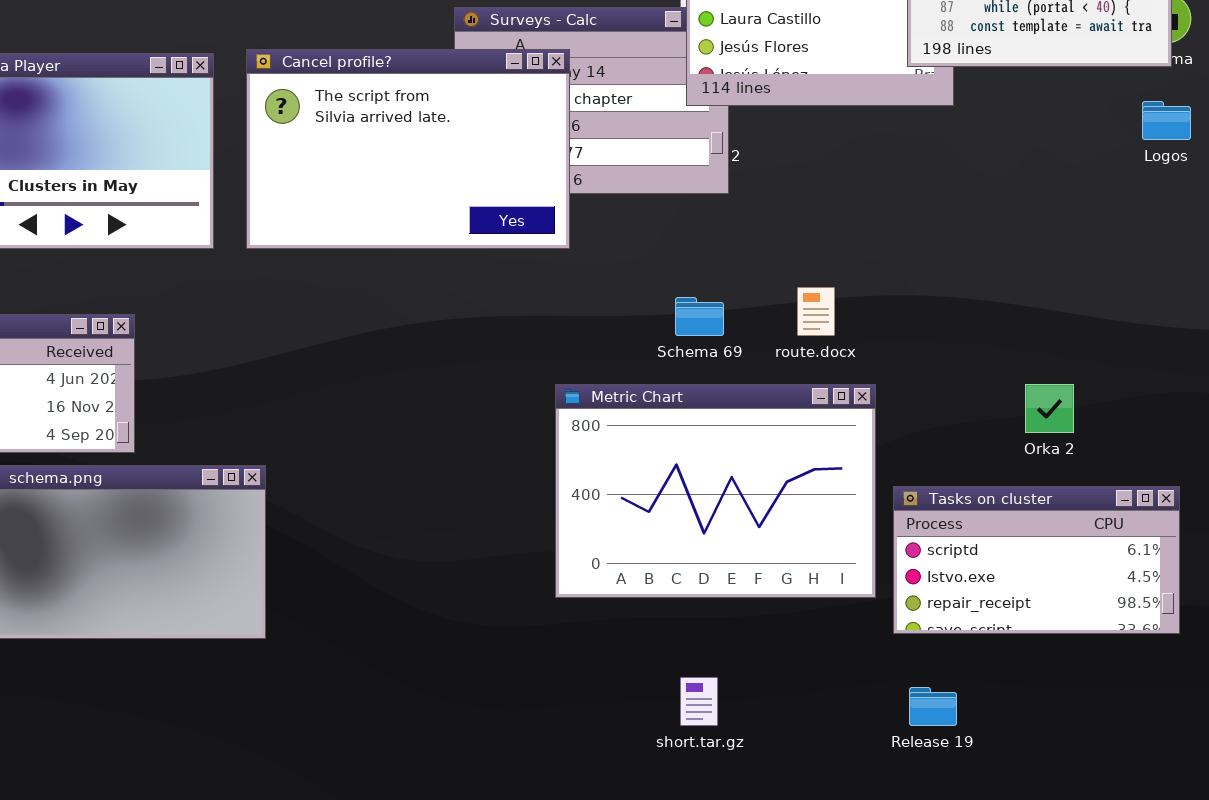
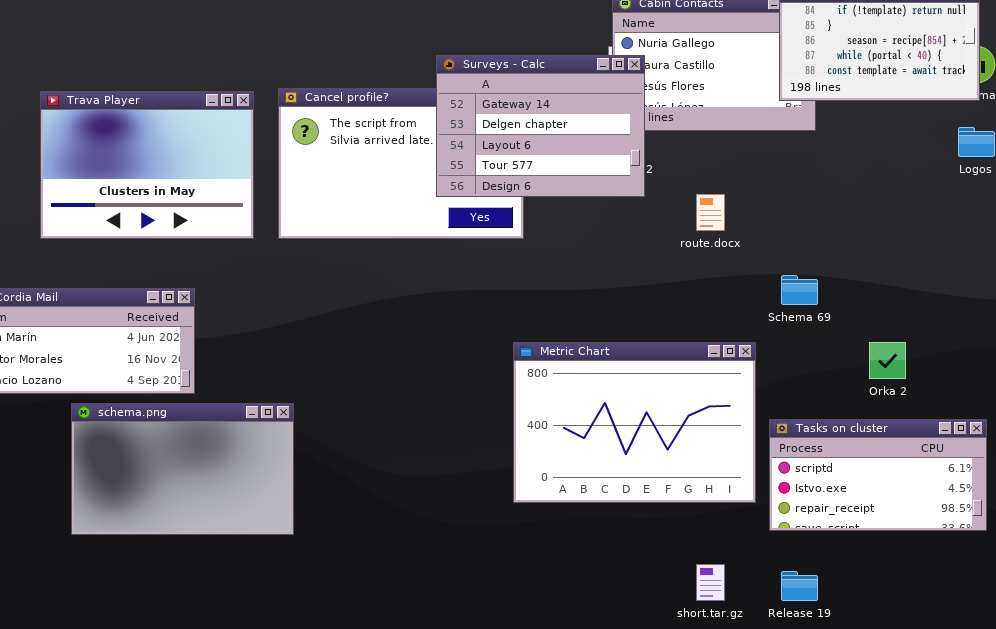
Surveys - Calc: [454,7,729,194] -> [436,55,645,197], raised
route.docx: [797,287,835,336] -> [696,194,725,231], moved
Schema 69: [675,297,724,336] -> [781,275,818,305], moved
short.tar.gz: [680,677,718,726] -> [696,564,725,601], moved

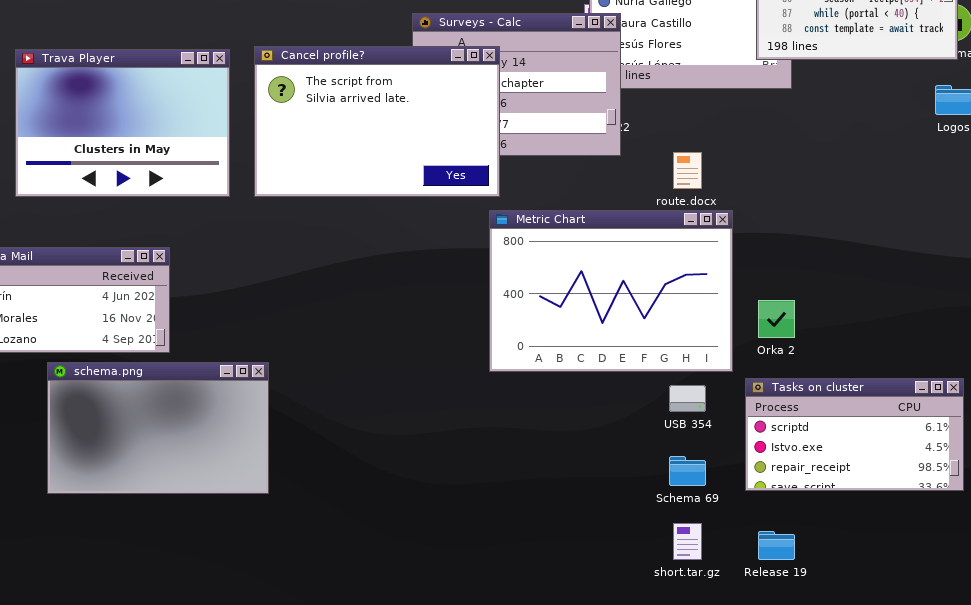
Cancel profile?: [278,88,524,239] -> [254,46,500,197], raised
Schema 69: [781,275,818,305] -> [669,456,706,486], moved
Metric Chart: [513,342,756,503] -> [489,210,733,372], moved
Orka 2: [869,342,906,379] -> [758,300,795,338], moved

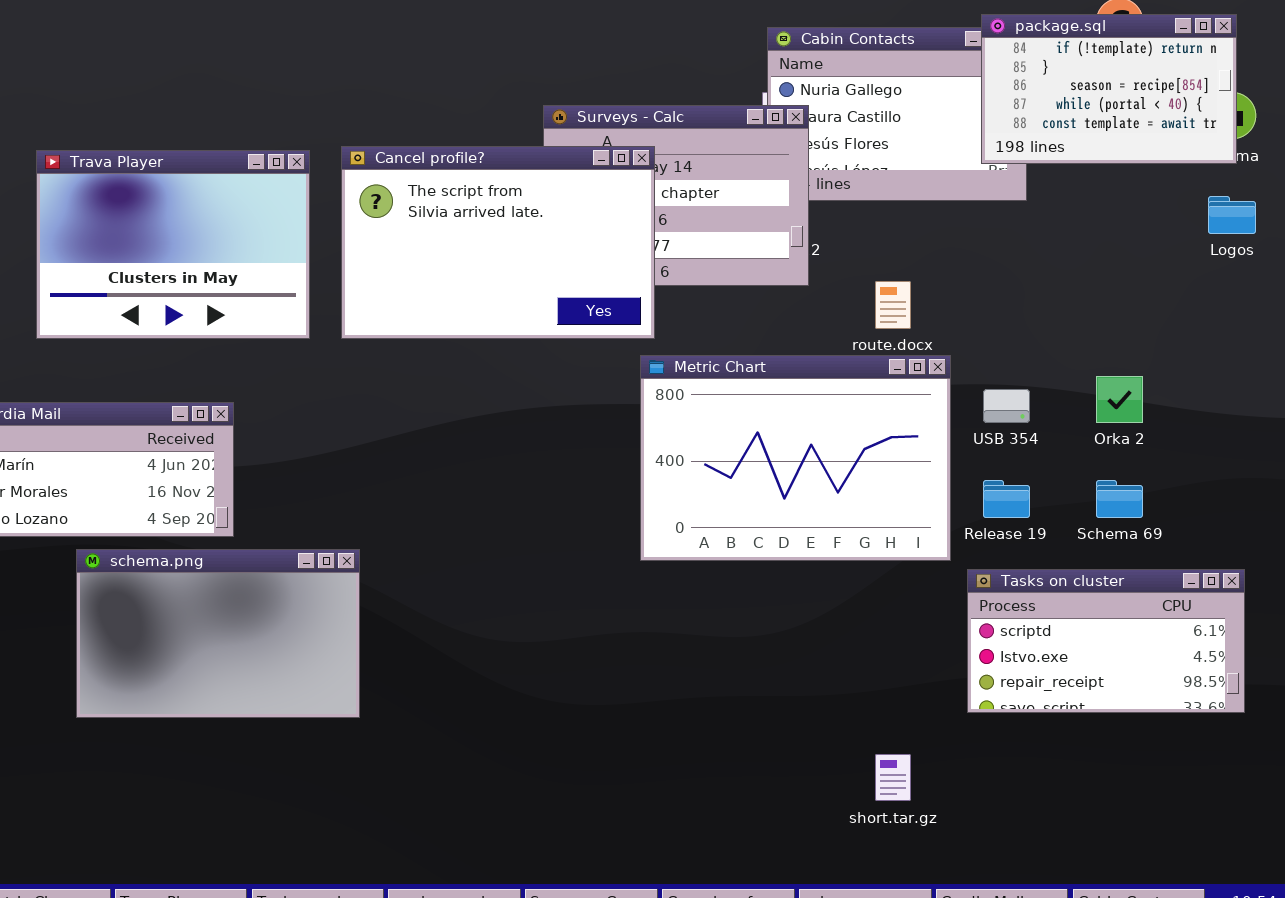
Orka 2: [758,300,795,338] -> [1096,376,1143,423], moved
USB 354: [669,385,706,412] -> [983,389,1030,423], moved
Schema 69: [669,456,706,486] -> [1096,480,1143,518], moved
Release 19: [758,531,795,560] -> [983,480,1030,518], moved

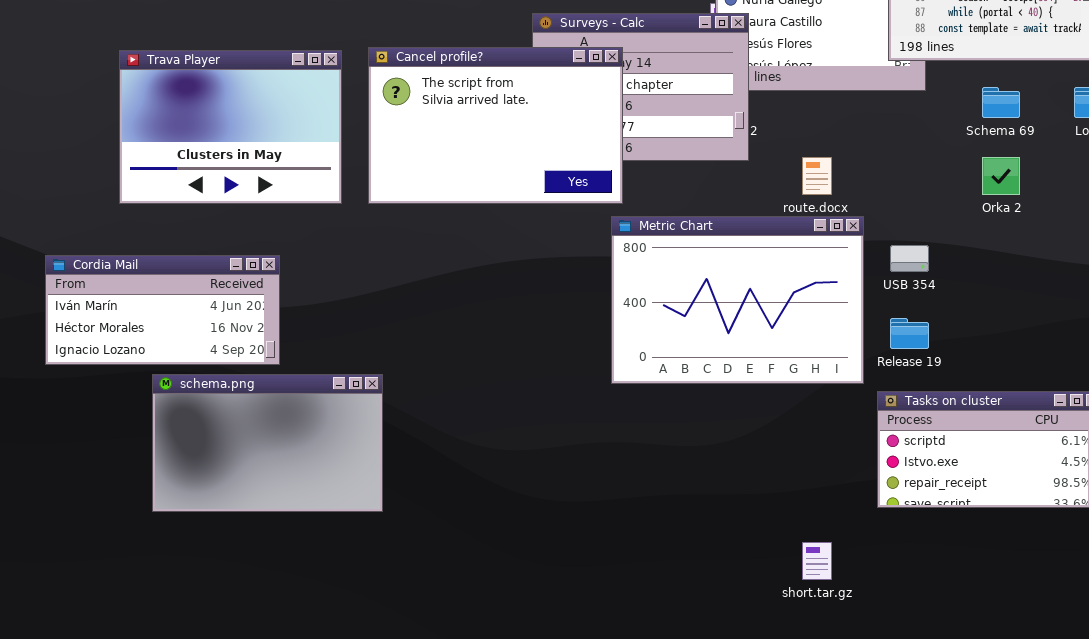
Orka 2: [1096,376,1143,423] -> [982,157,1020,195], moved
Schema 69: [1096,480,1143,518] -> [982,87,1020,118], moved

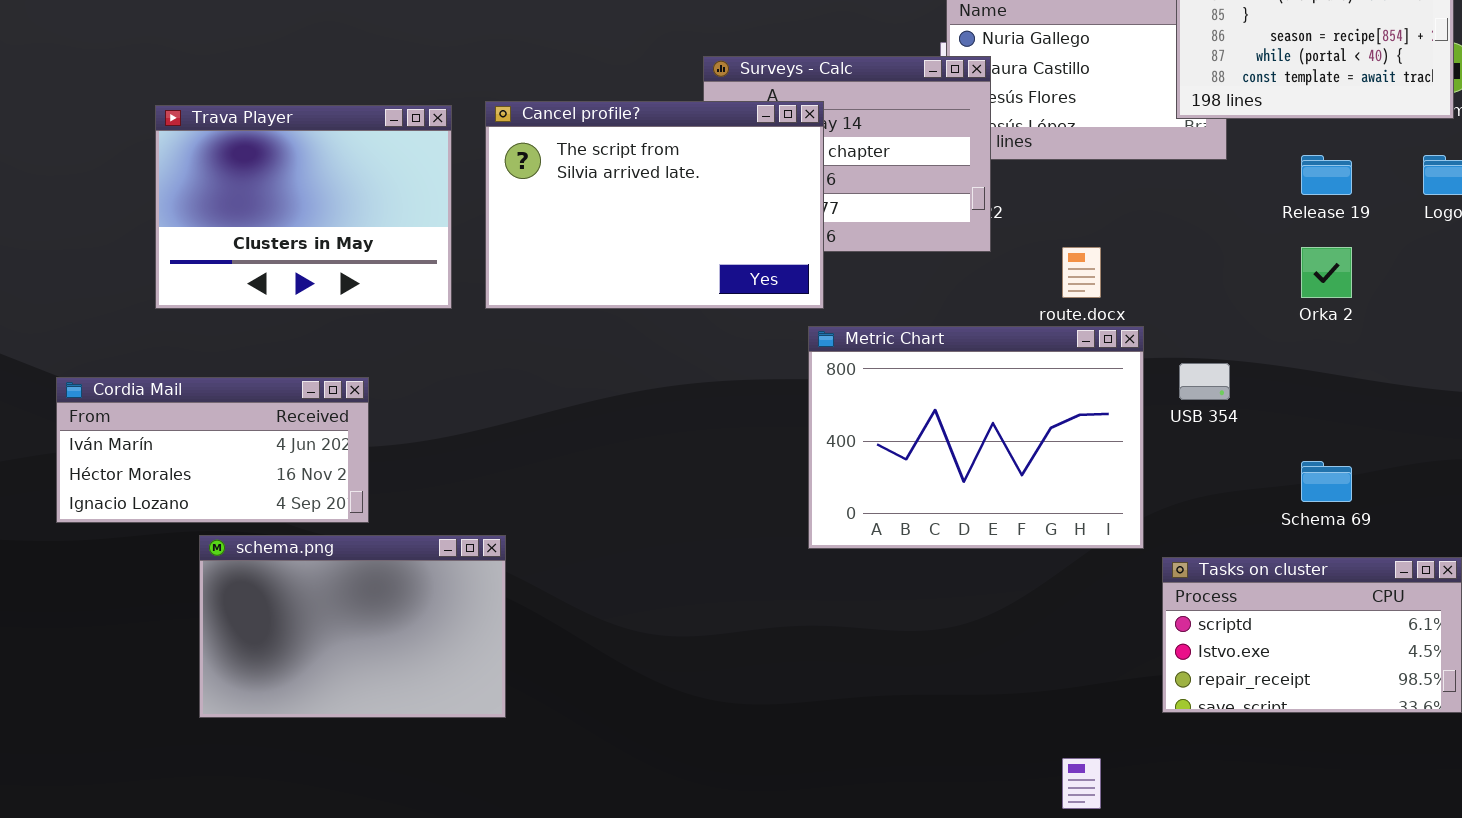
Schema 69: [982,87,1020,118] -> [1301,461,1352,502], moved
Release 19: [890,318,929,349] -> [1301,155,1352,195], moved

